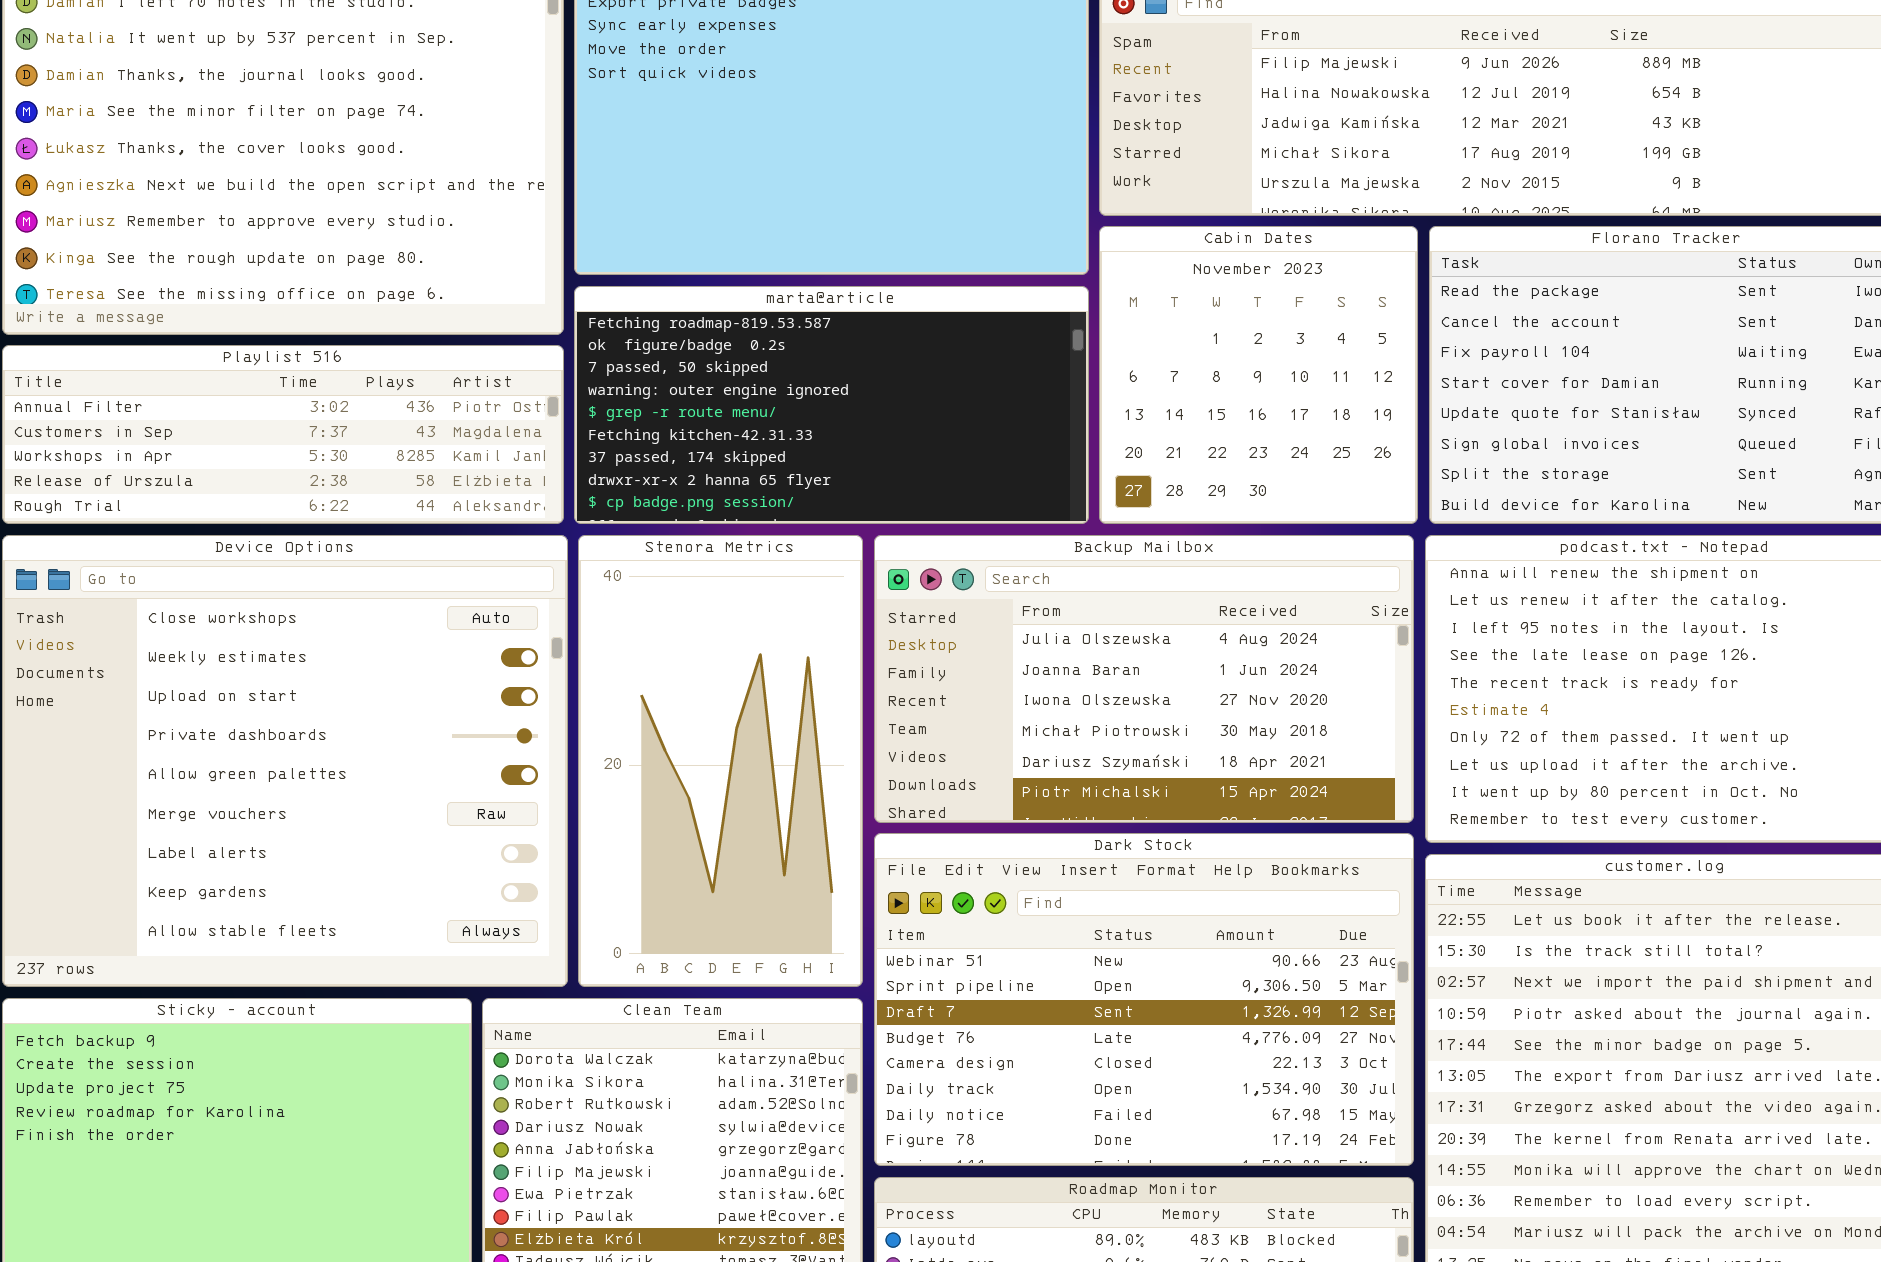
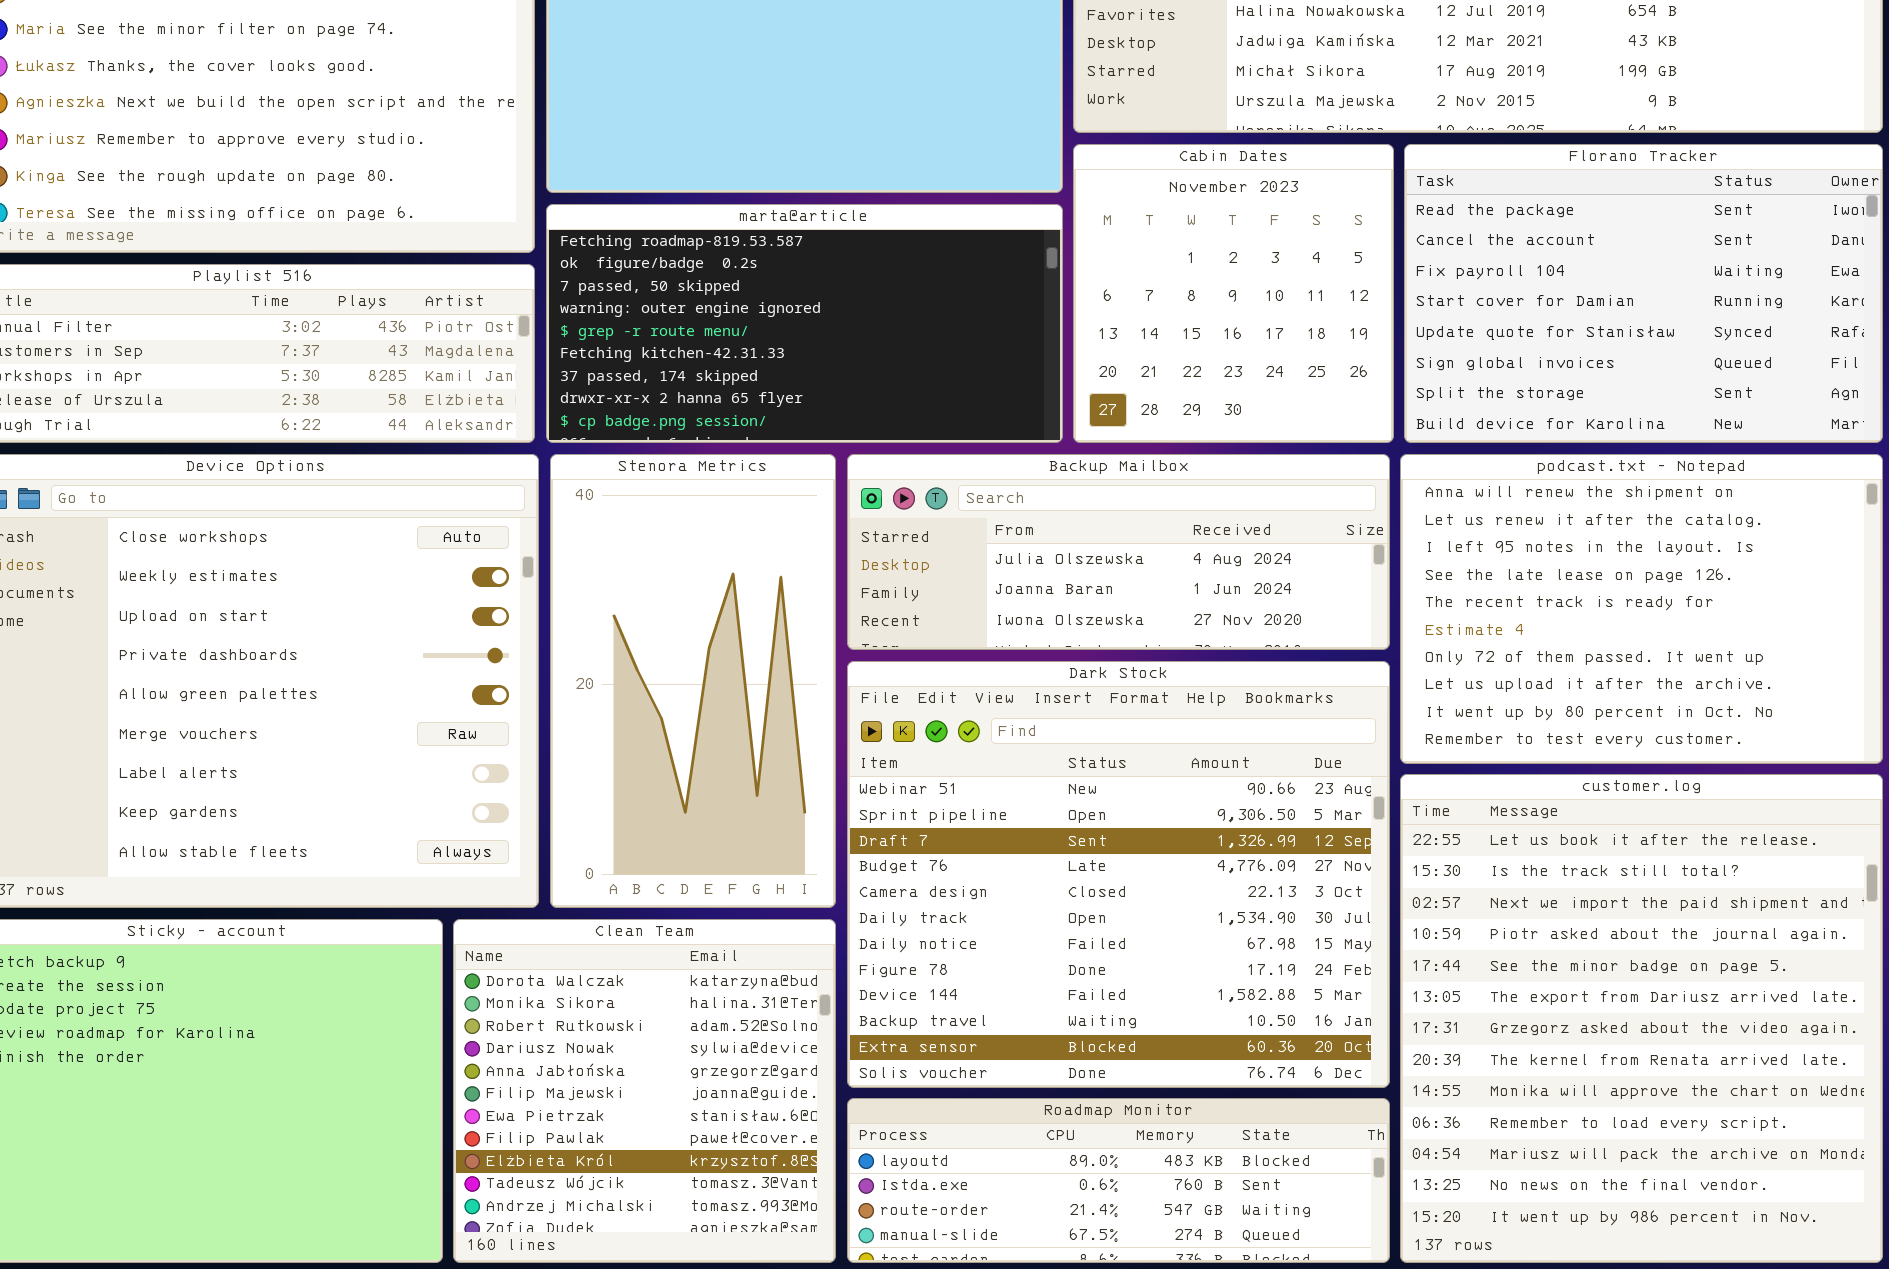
Backup Mailbox: [874,535,1414,823] -> [847,454,1390,650], resized
Dark Stock: [874,833,1414,1166] -> [847,661,1390,1088], resized

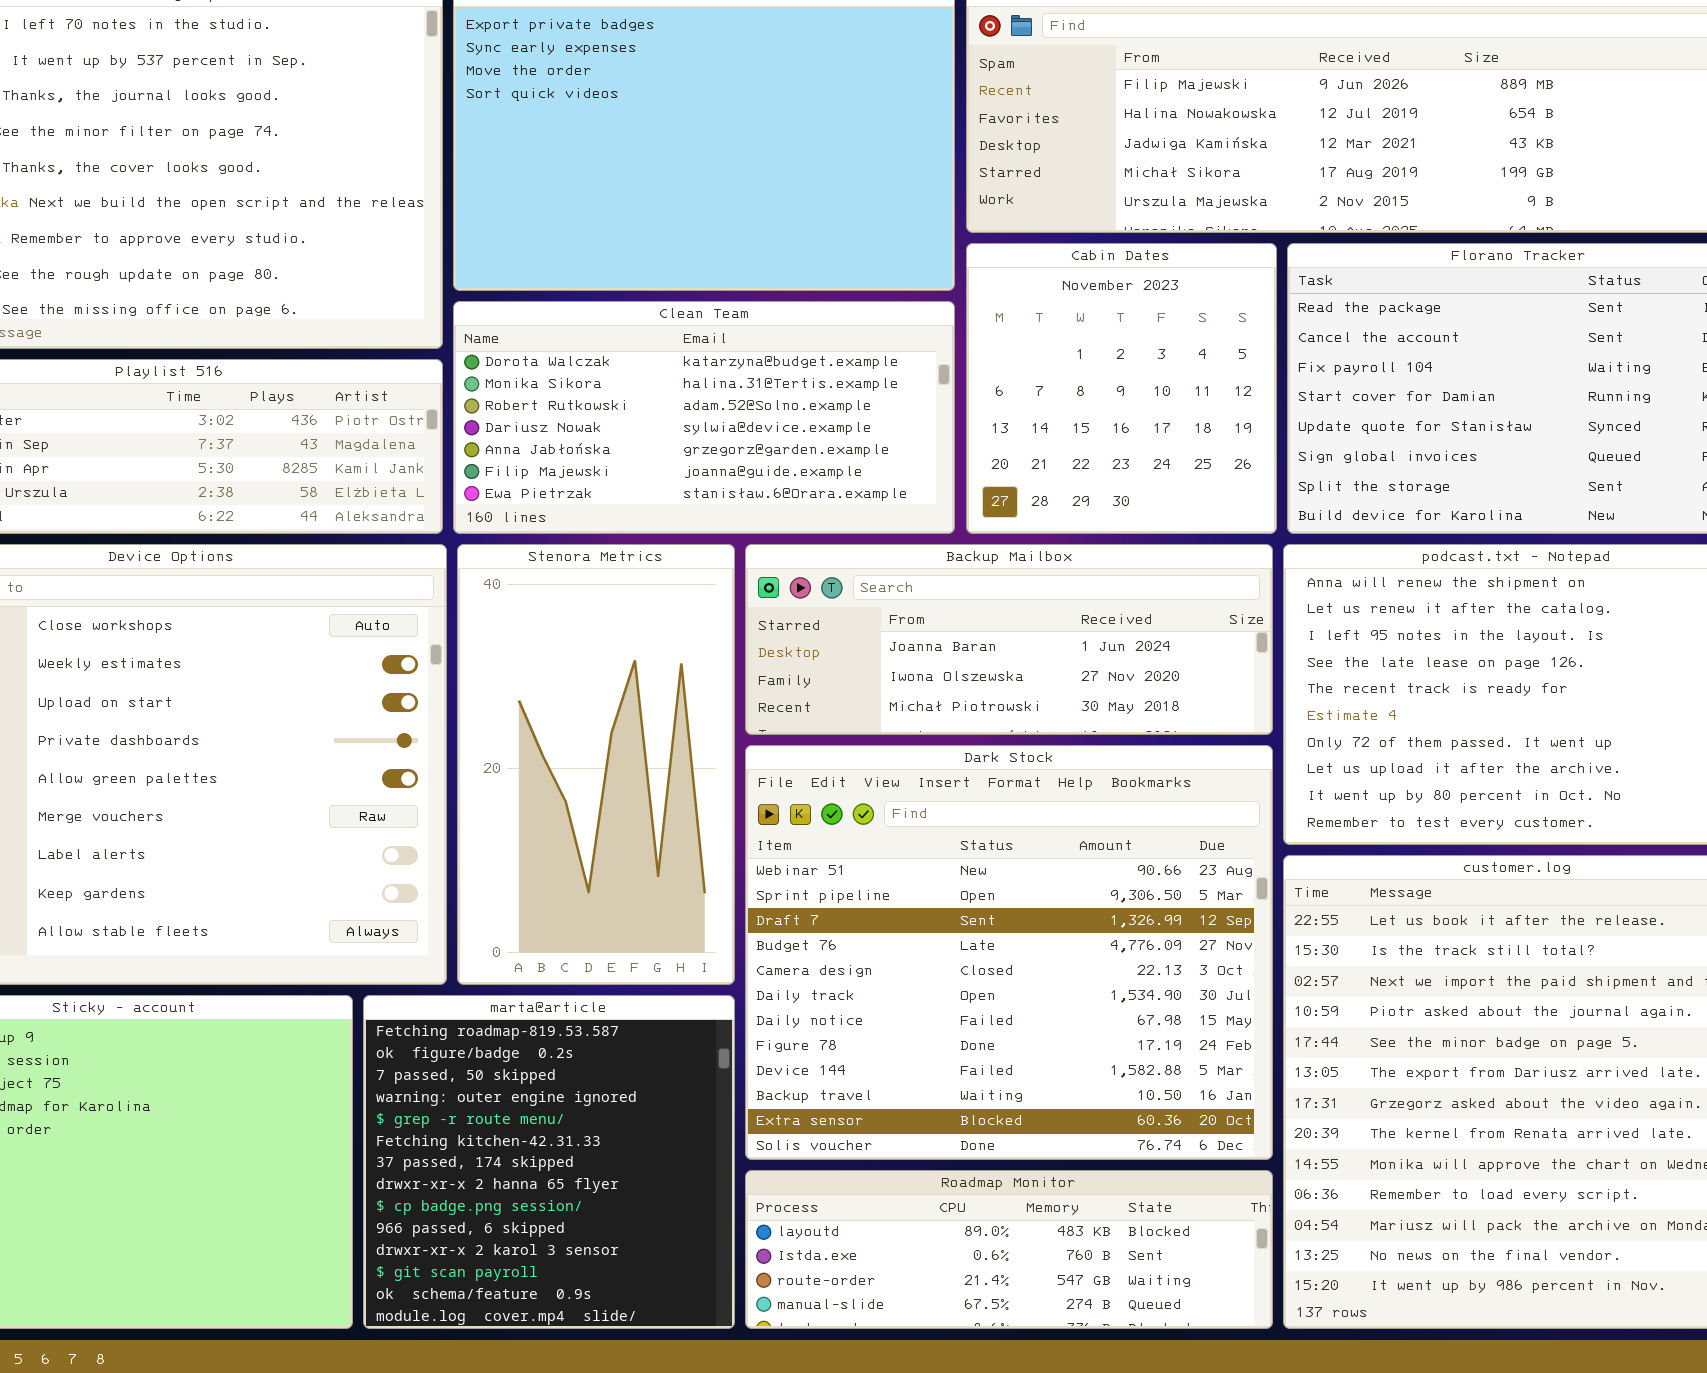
marta@article: [546,204,1063,443] -> [363,995,735,1329], moved, resized
Backup Mailbox: [847,454,1390,650] -> [745,544,1273,735], scrolled down 1 row
Clean Team: [453,919,836,1263] -> [453,301,955,534], moved, resized

